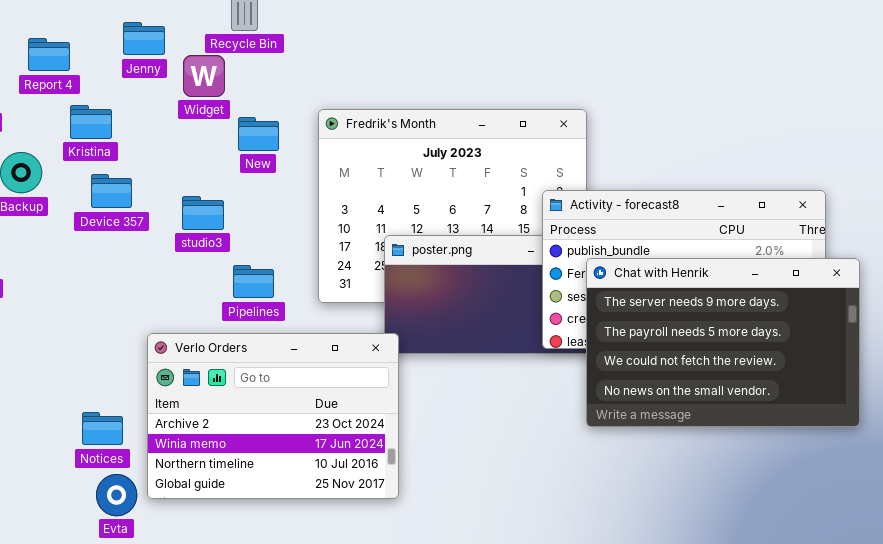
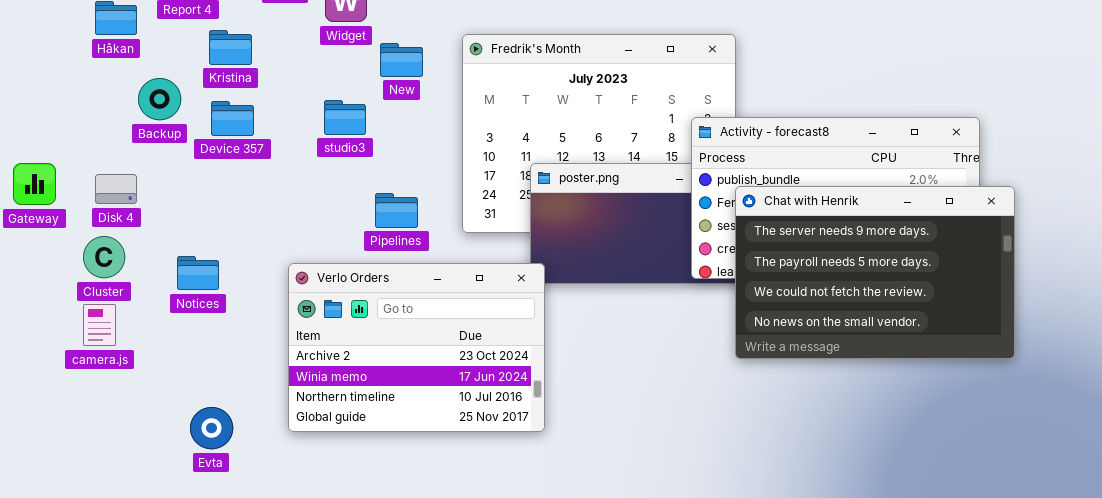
Device 357: [91,174,132,208] -> [211,101,254,136], moved
studio3: [182,196,224,230] -> [324,100,366,135], moved
Notices: [82,412,123,445] -> [177,256,219,290], moved
Evta: [96,474,137,516] -> [190,407,233,449], moved

